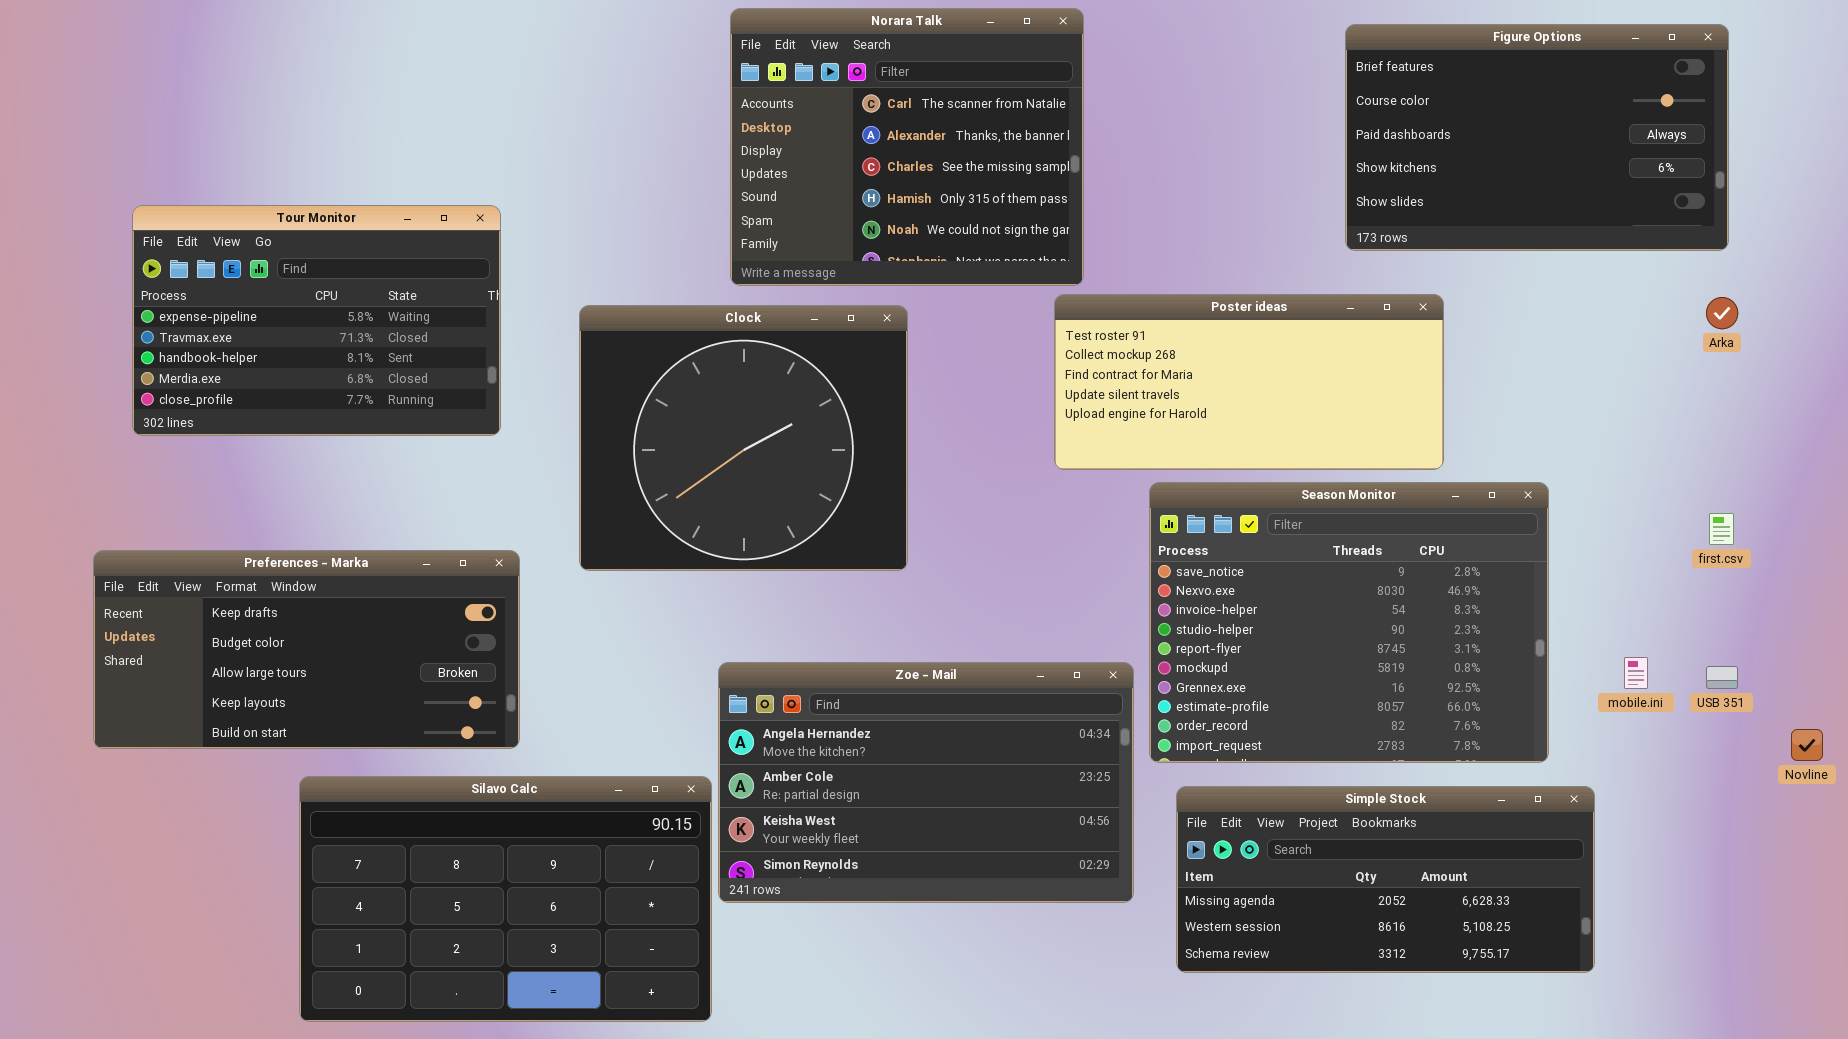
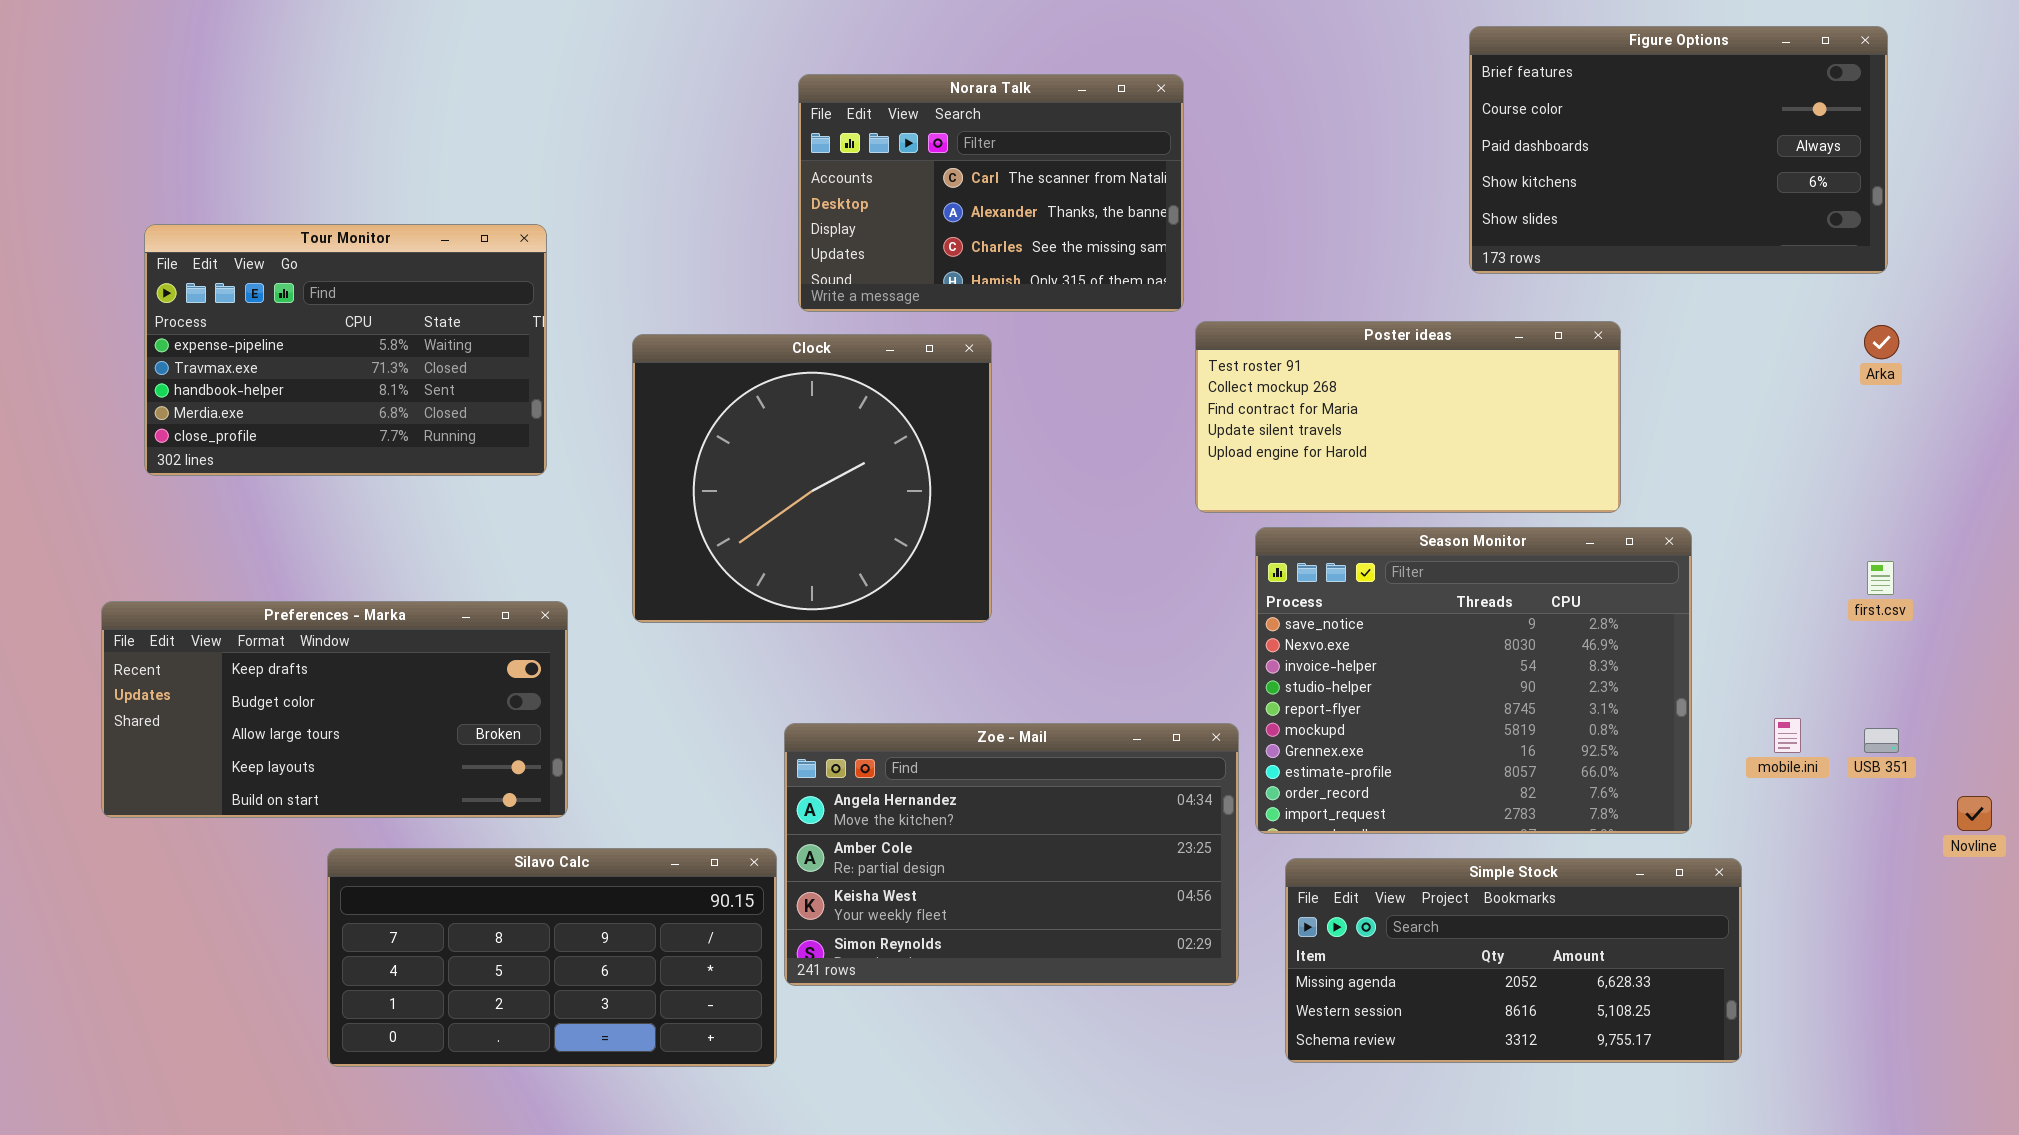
Norara Talk: [730,8,1084,286] -> [798,74,1184,312], resized
Poster ideas: [1054,294,1444,470] -> [1195,321,1621,513], moved
Silavo Calc: [299,776,712,1022] -> [327,848,777,1067], resized

